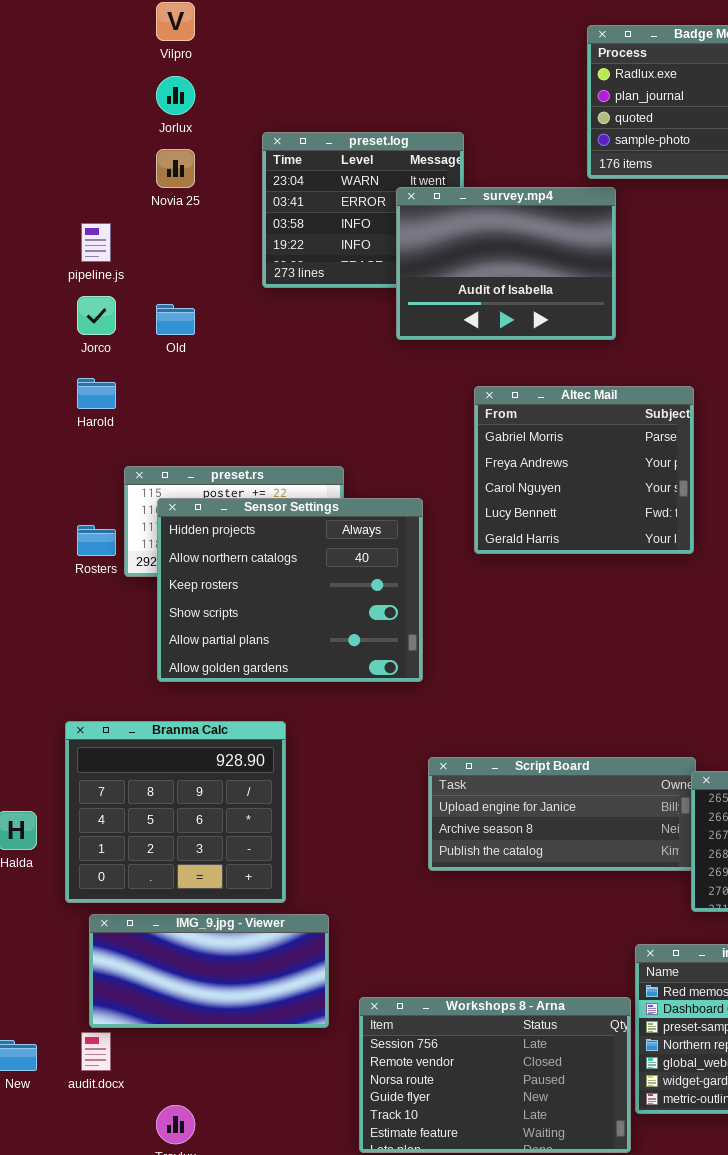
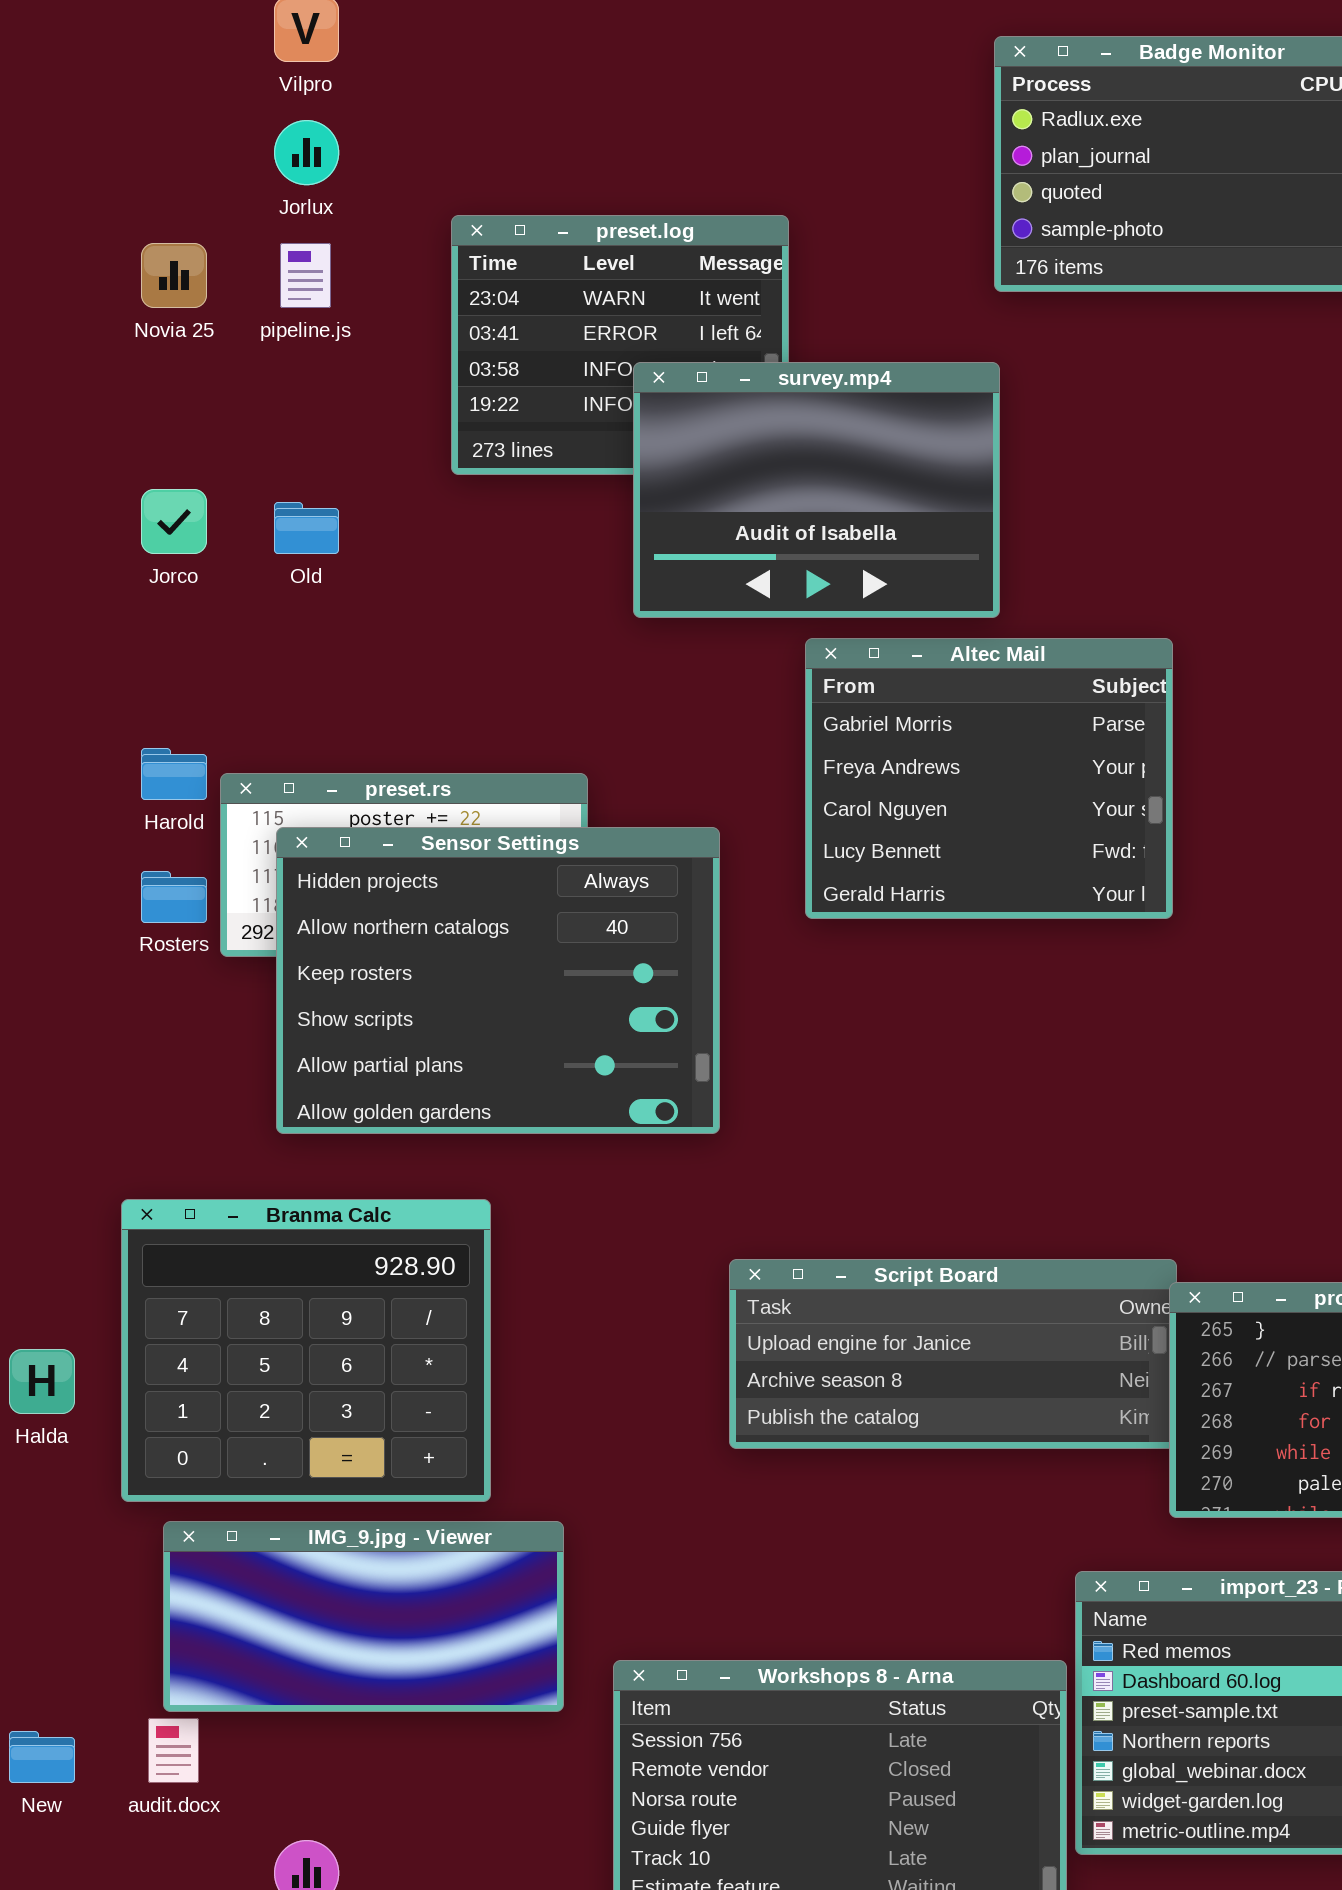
Novia 25: [156,149,195,188] -> [141,243,207,308], moved
survey.mp4: [396,187,616,340] -> [633,362,1000,618], moved
pipeline.js: [81,223,111,262] -> [280,243,331,308], moved
Harold: [77,378,116,409] -> [141,748,207,800], moved

